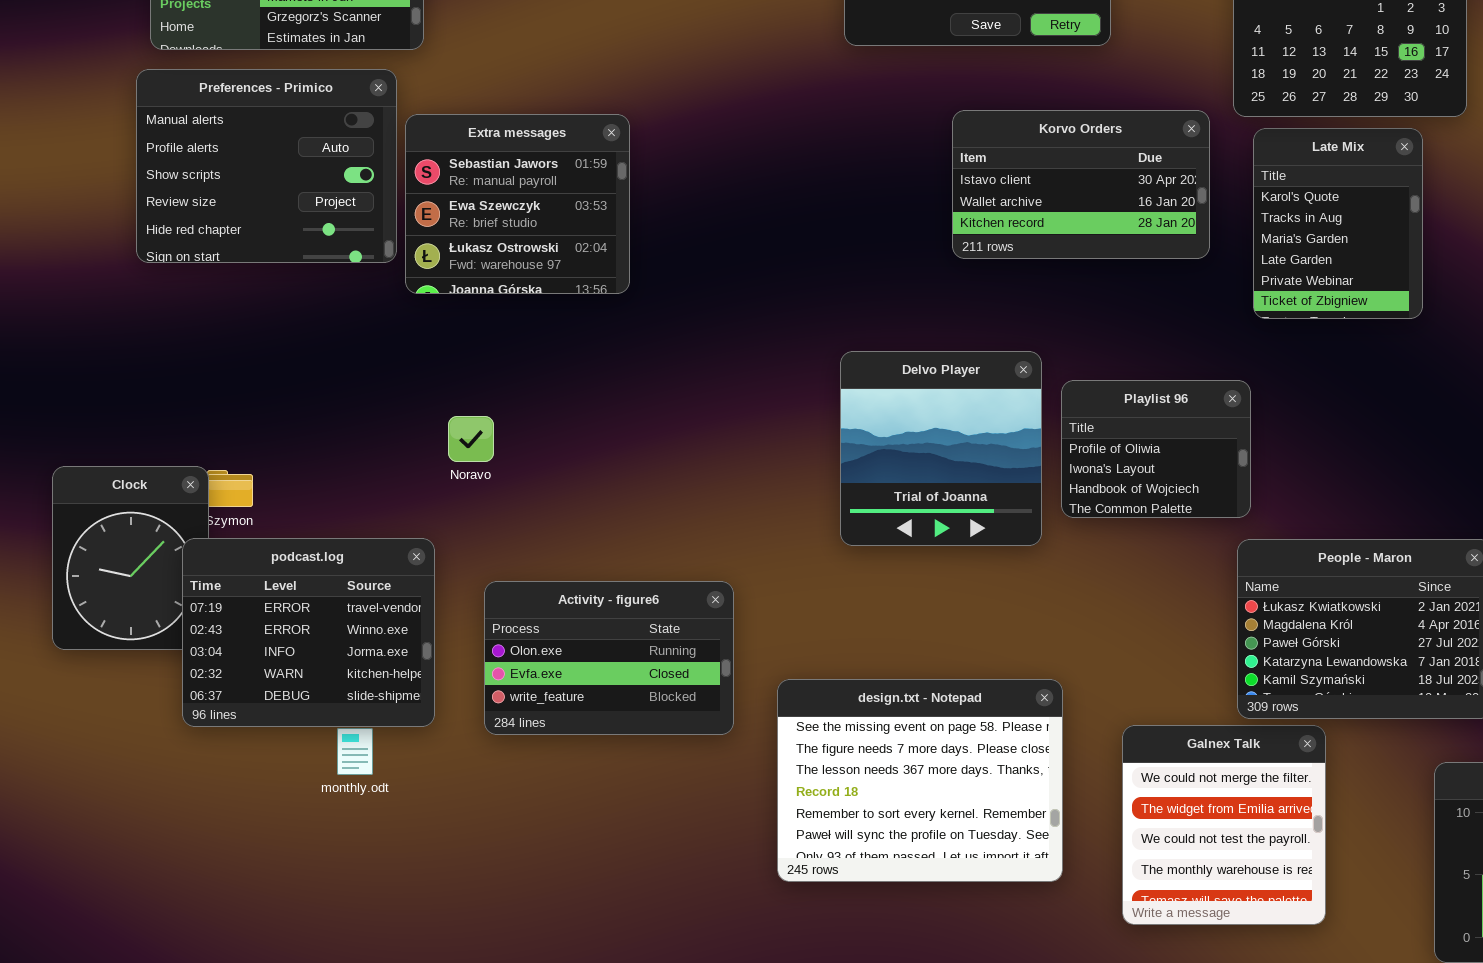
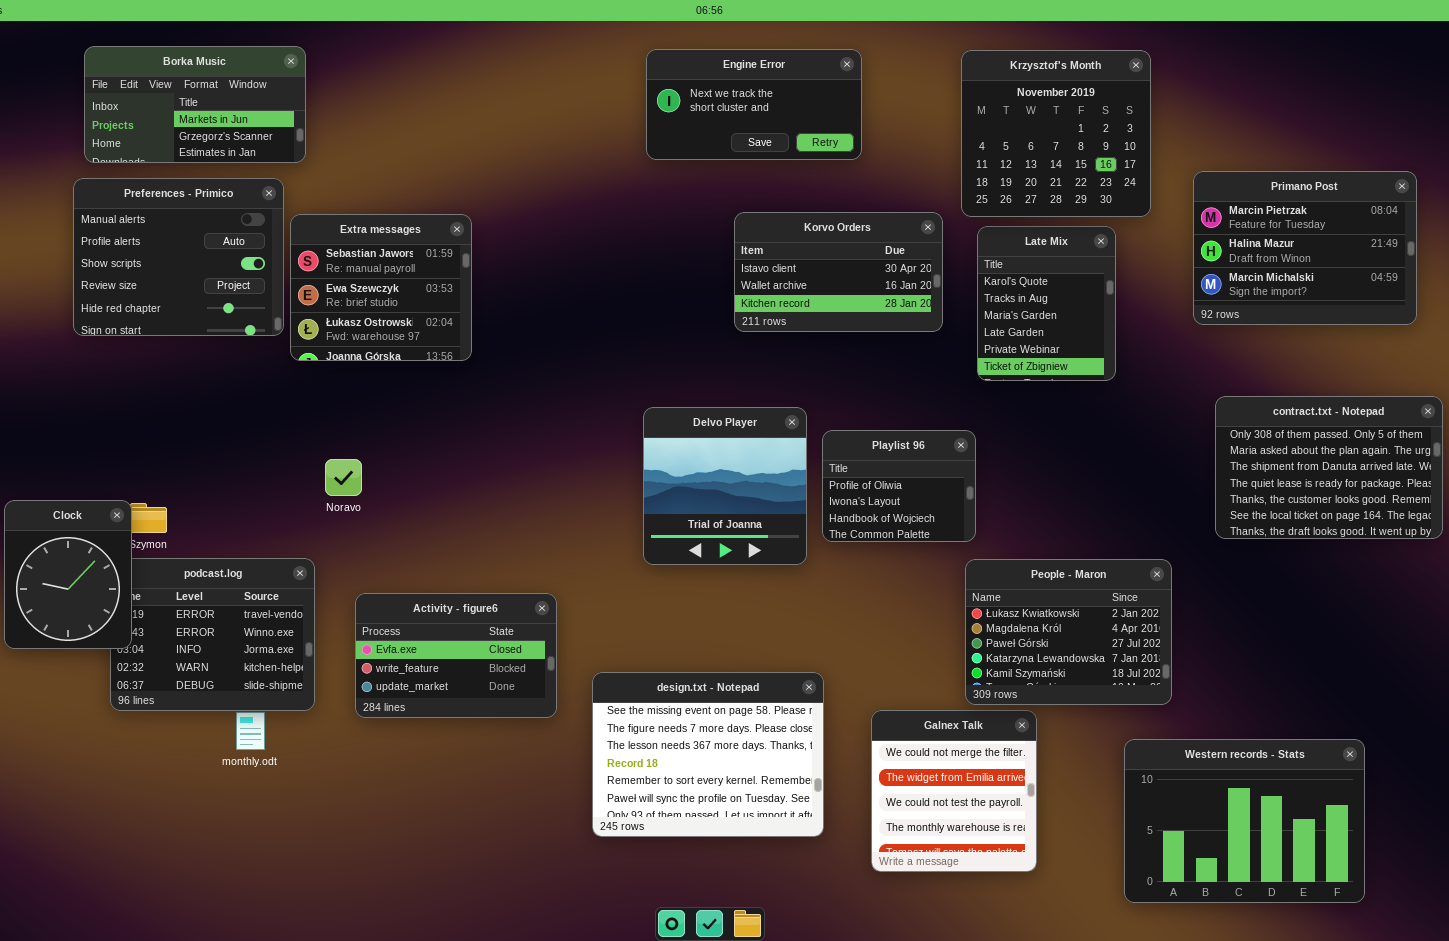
Clock: [52,466,209,650] -> [4,500,132,649], raised
Activity - figure6: [484,581,734,735] -> [355,593,557,718], scrolled down 1 row

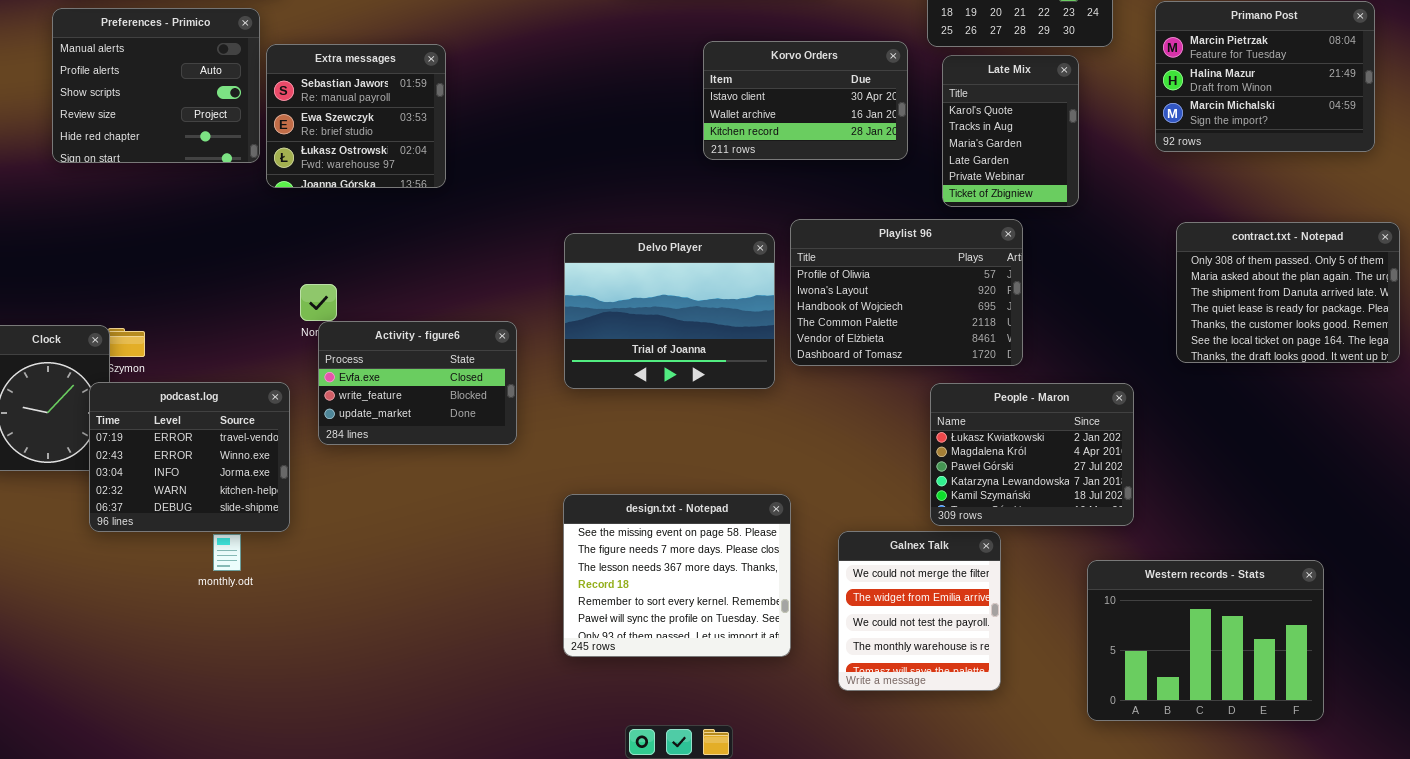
Delvo Player: [643,407,807,565] -> [564,233,775,389], resized
Playlist 96: [822,430,976,542] -> [790,219,1023,366], resized
podcast.log: [110,558,315,711] -> [89,382,290,532], raised
Activity - figure6: [355,593,557,718] -> [318,321,517,445], moved

